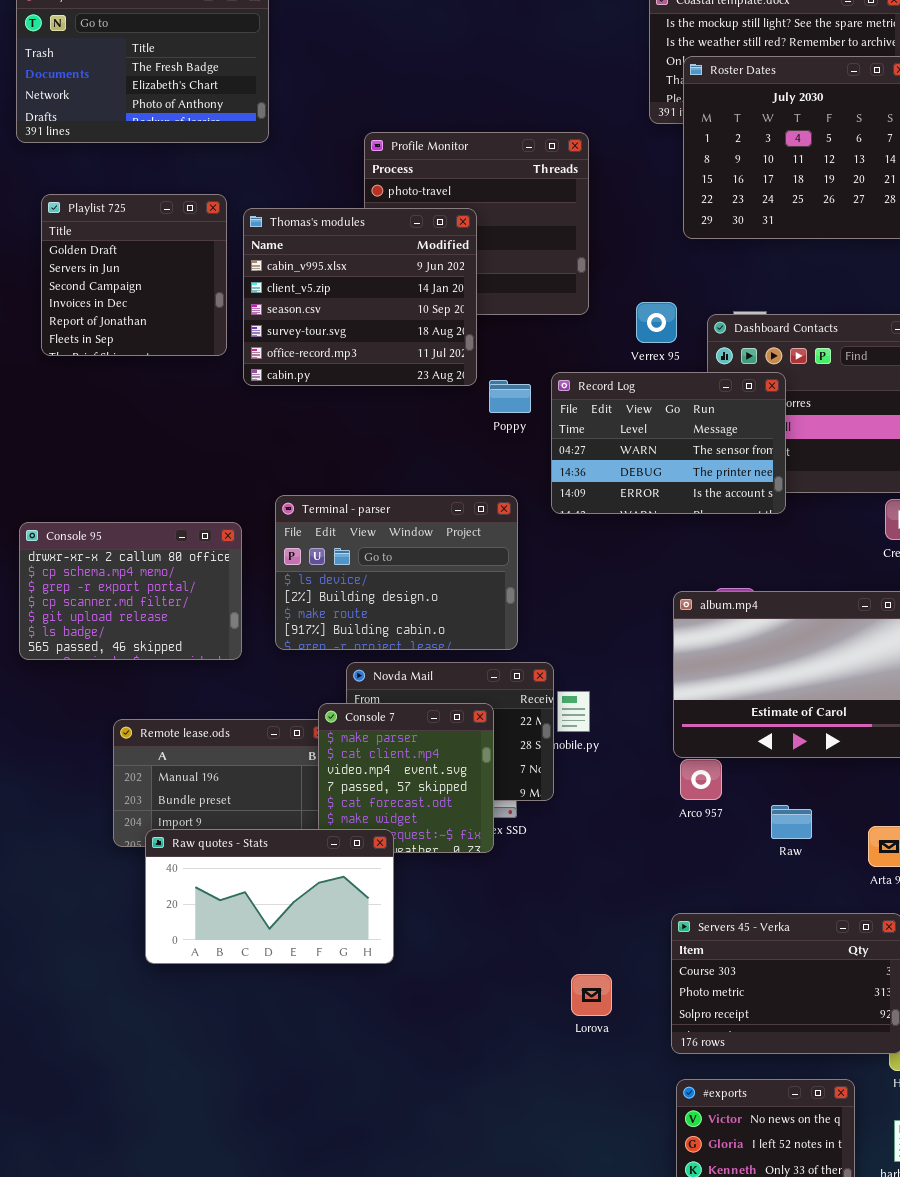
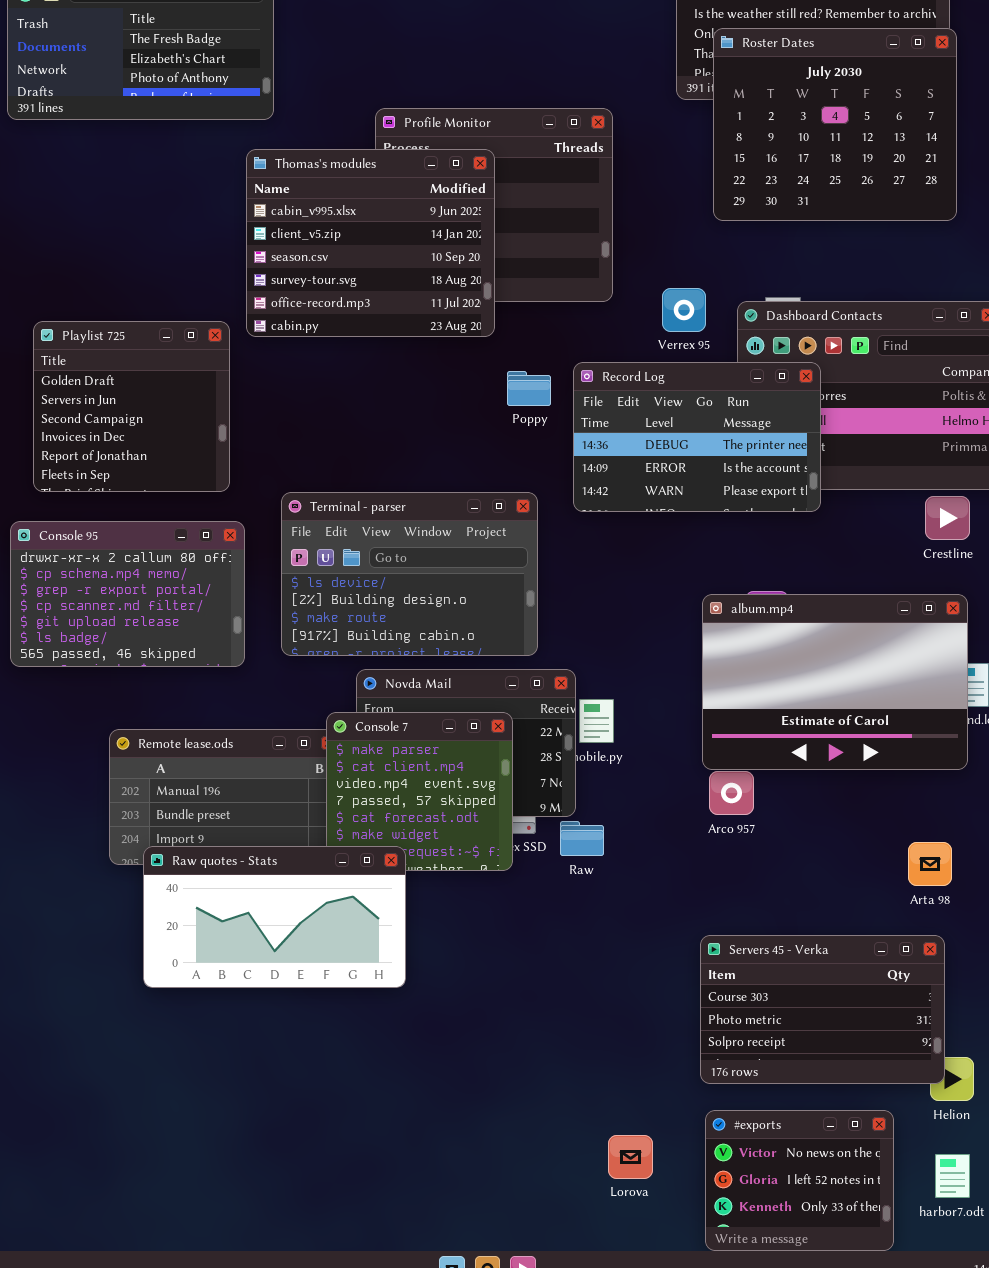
Playlist 725: [41,194,227,356] -> [33,321,230,492], moved
Thomas's modules: [243,208,477,386] -> [246,149,495,337], moved
Record Log: [551,372,786,514] -> [573,362,821,512], scrolled down 1 row
Raw: [771,805,812,839] -> [560,821,604,856], moved
Lorova: [571,974,612,1016] -> [608,1135,653,1179], moved

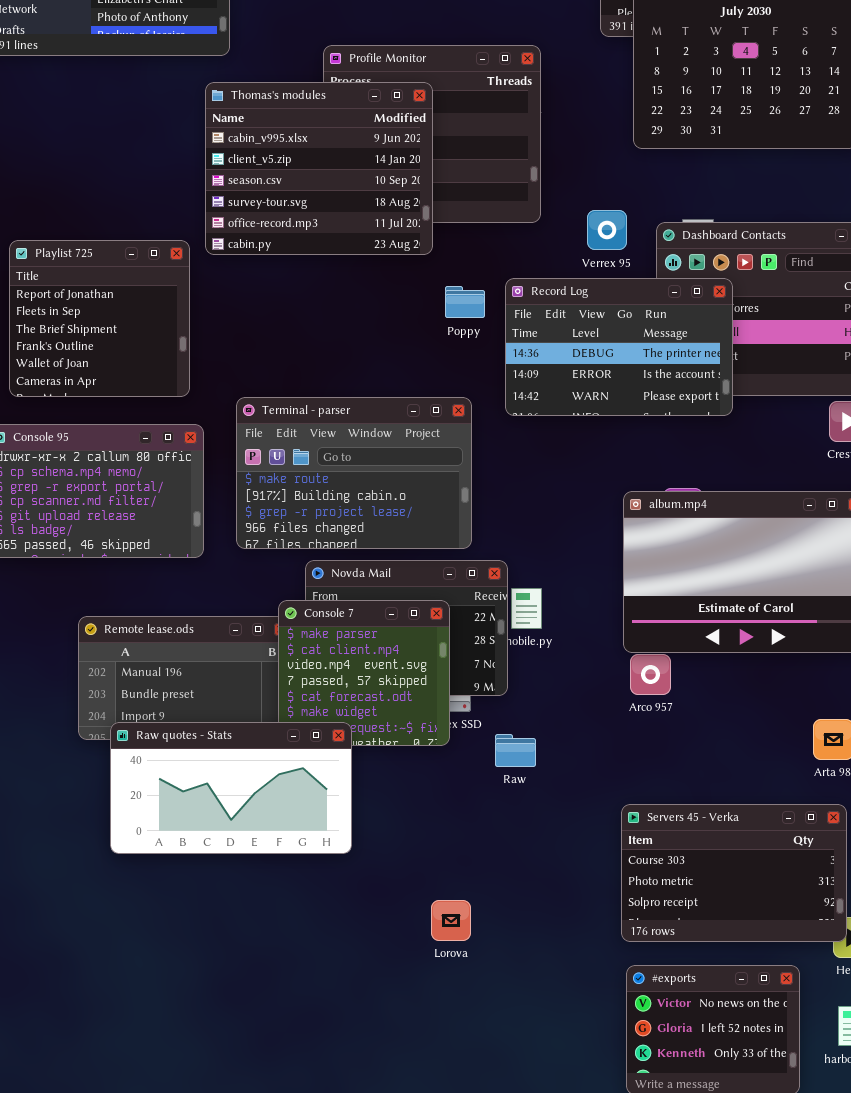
Playlist 725: [33,321,230,492] -> [9,240,190,397], scrolled down 4 rows
Terminal - parser: [281,492,538,656] -> [236,397,472,549], scrolled down 2 rows
Raw: [560,821,604,856] -> [495,734,536,767], moved
Lorova: [608,1135,653,1179] -> [431,900,471,941], moved

